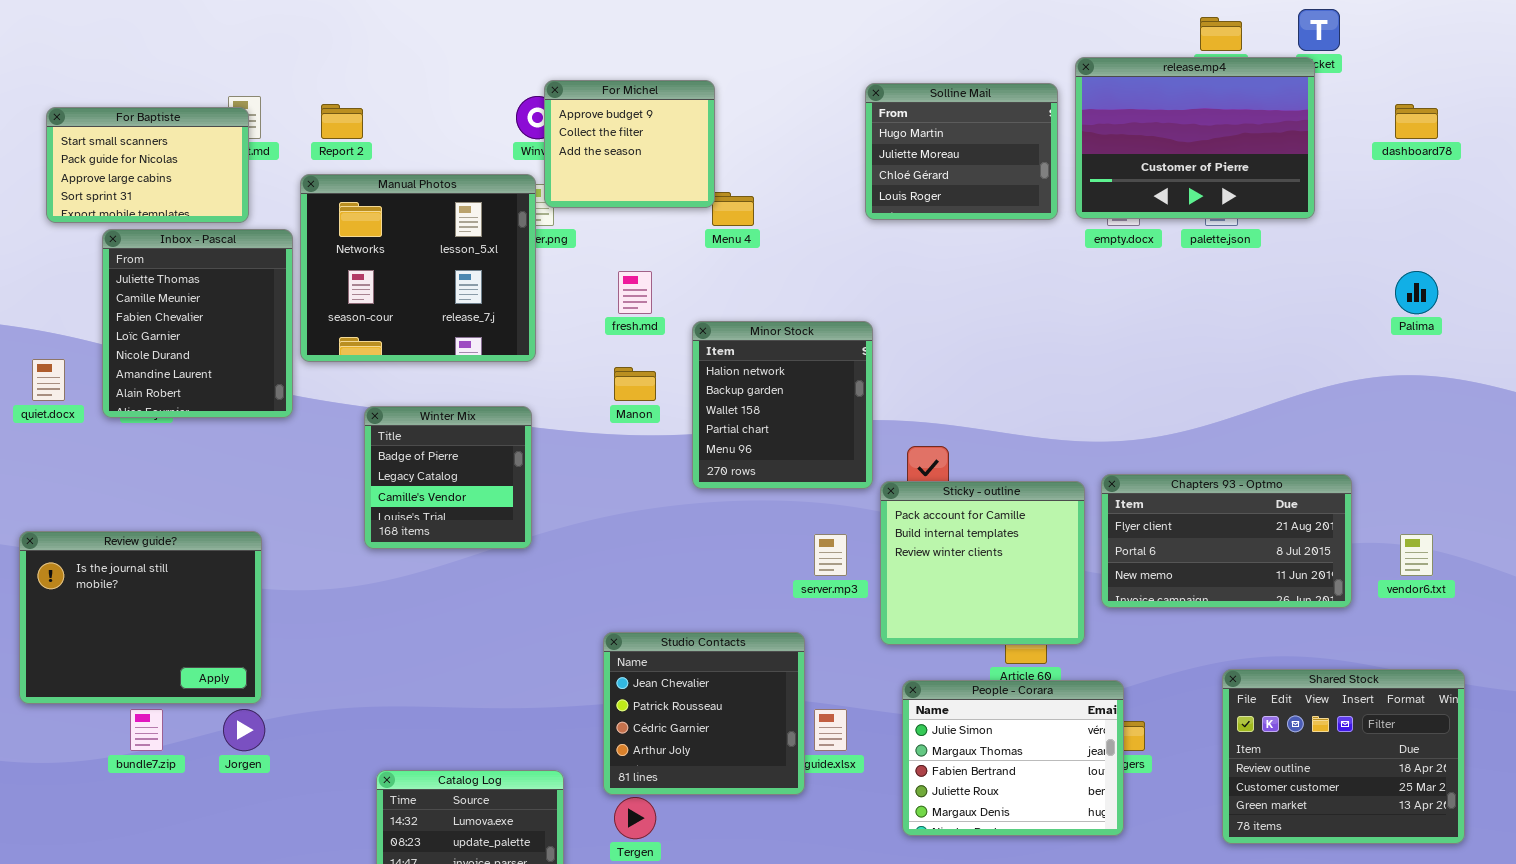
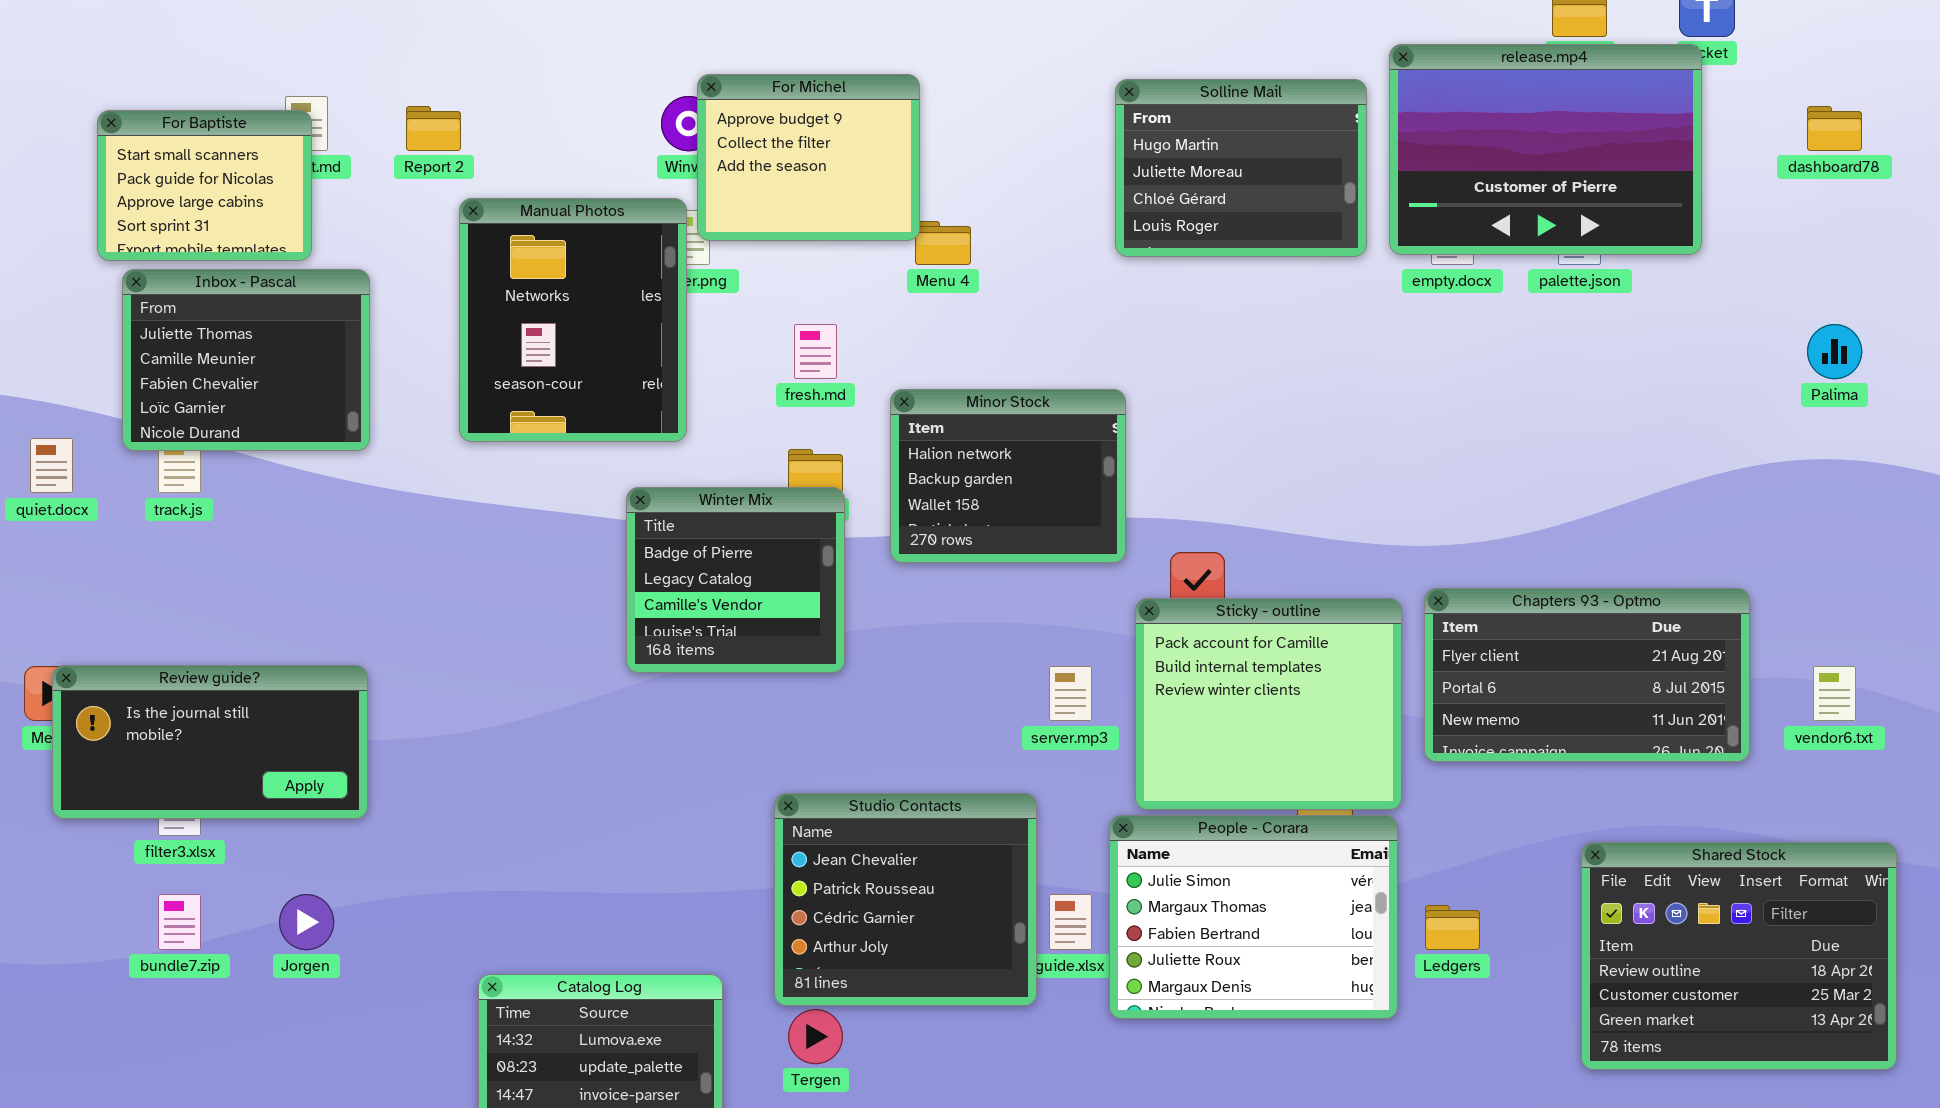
For Baptiste: [46,107,249,223] -> [97,110,312,261], resized
Manual Photos: [300,174,536,362] -> [459,198,687,442], resized
Inbox - Pascal: [102,229,293,418] -> [122,269,370,451], resized
Minor Stock: [692,321,873,489] -> [890,389,1126,563], resized
Winter Mix: [364,406,532,549] -> [626,487,845,673], moved
Review guide?: [19,531,262,704] -> [52,665,368,819], moved, resized
People - Corara: [902,680,1124,836] -> [1109,815,1398,1019], moved

